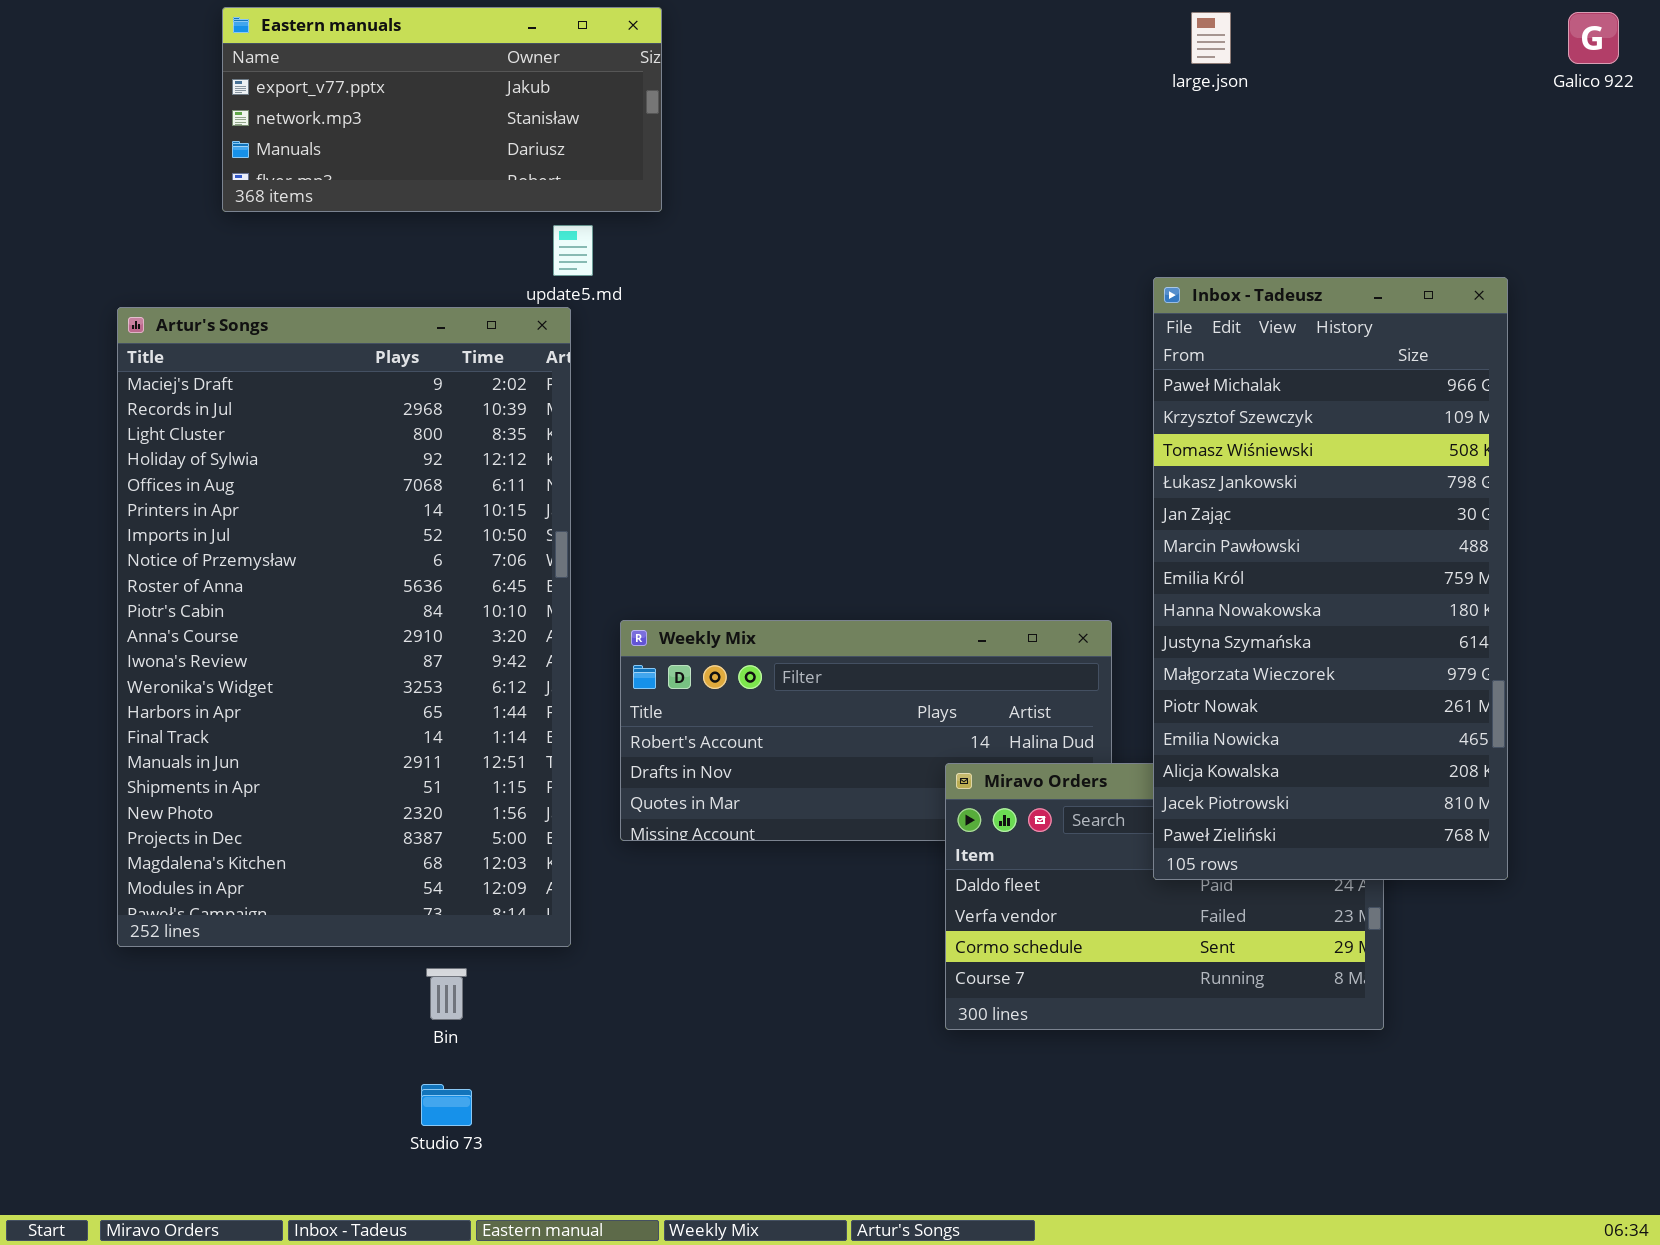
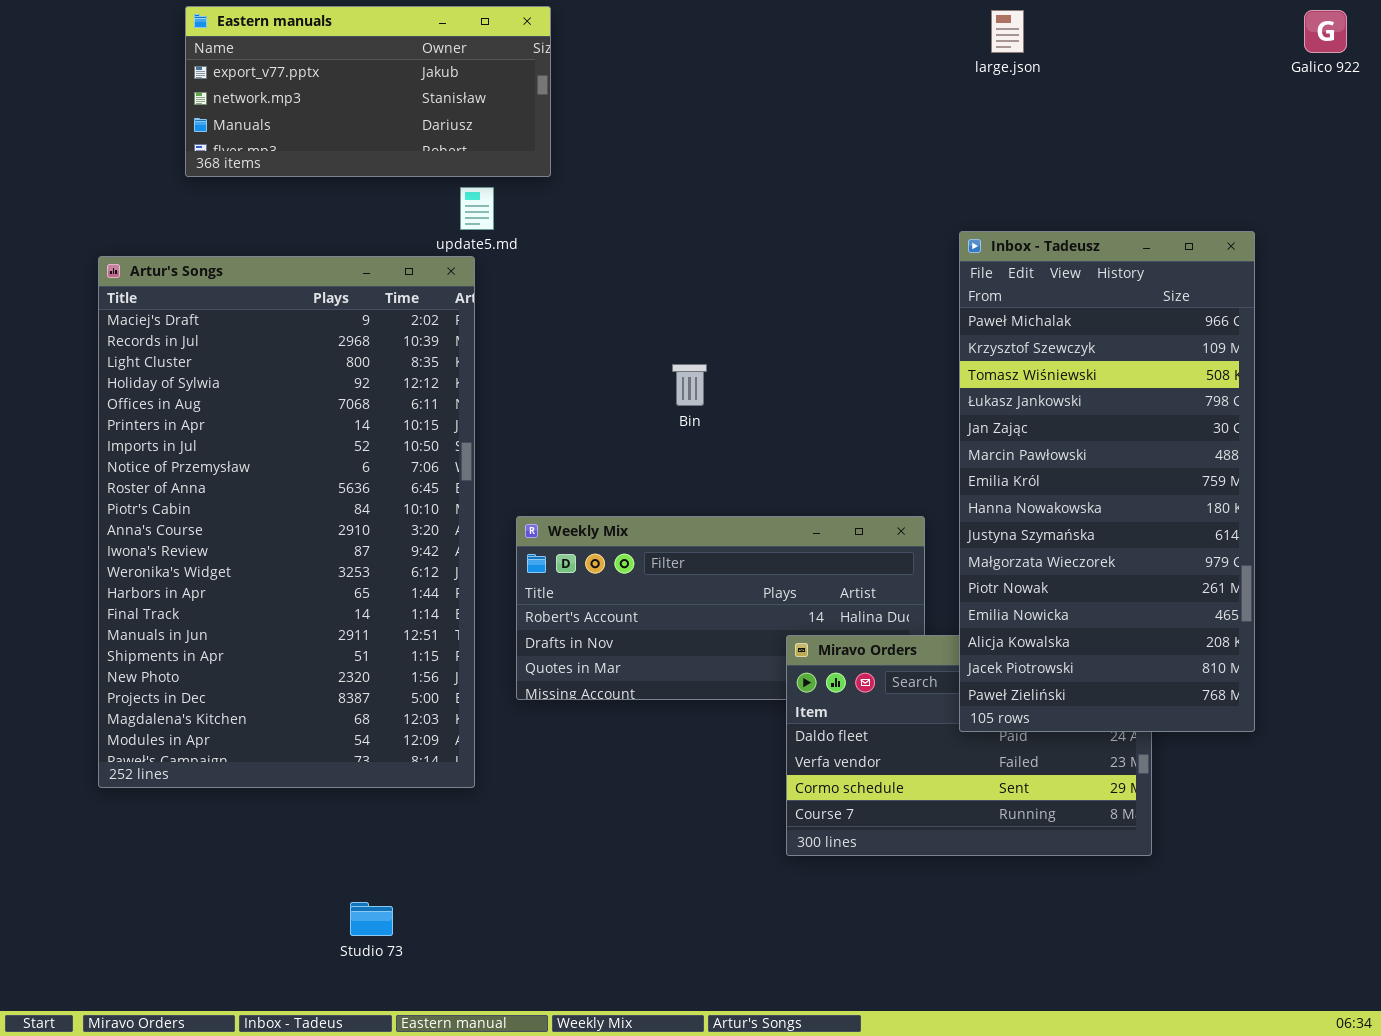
Bin: [426,968,467,1020] -> [672,364,707,406], moved

